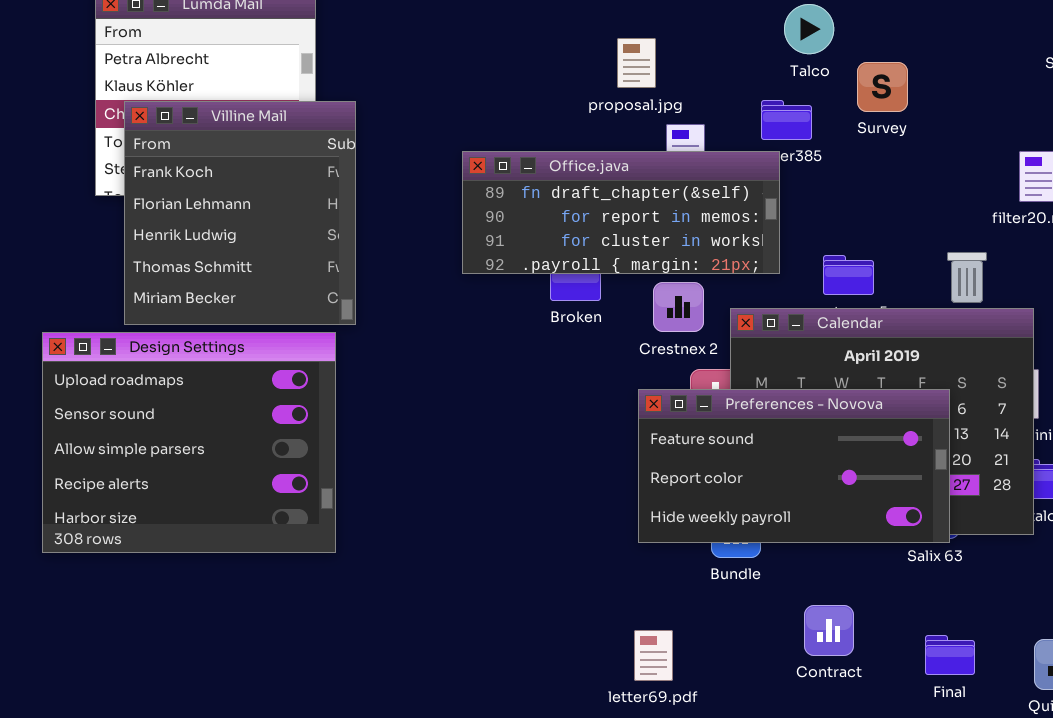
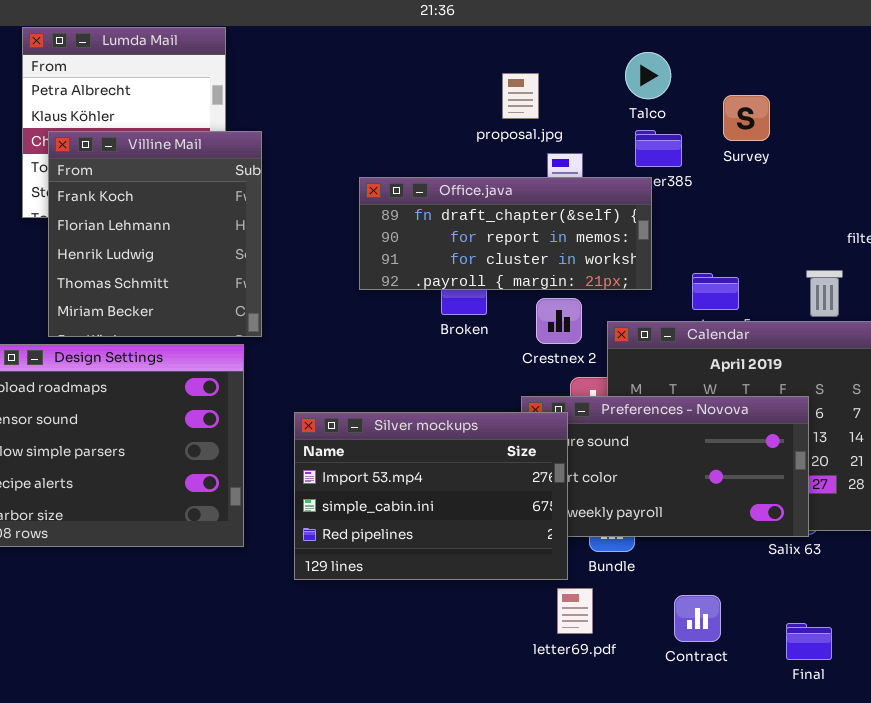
Talco: [784,4,834,54] -> [625,52,671,99], moved
Silver mockups: none -> [294,412,568,580], opened
letter69.pdf: [634,630,673,681] -> [557,588,593,634], moved

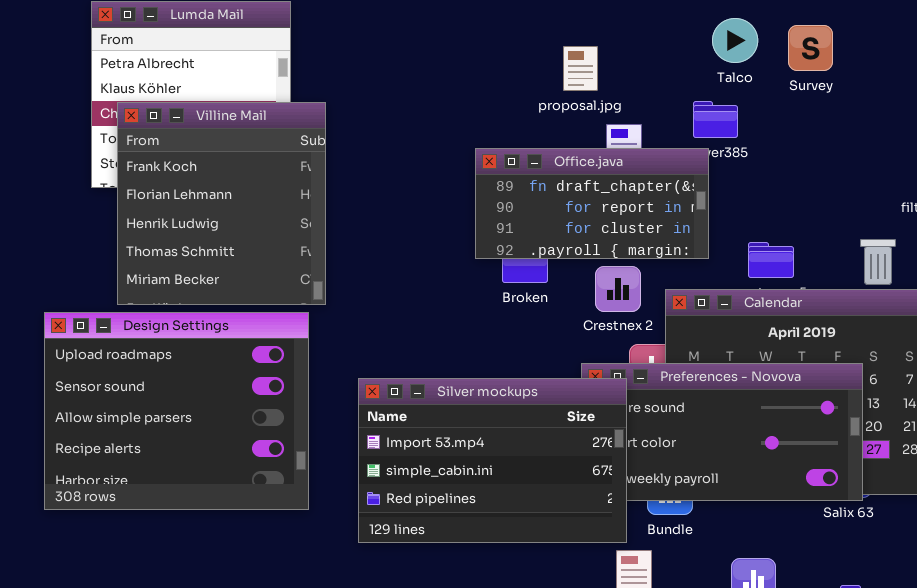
Talco: [625,52,671,99] -> [712,18,758,63], moved
Survey: [723,95,770,141] -> [788,25,833,71], moved
Office.java: [359,177,652,290] -> [475,148,709,259], resized

